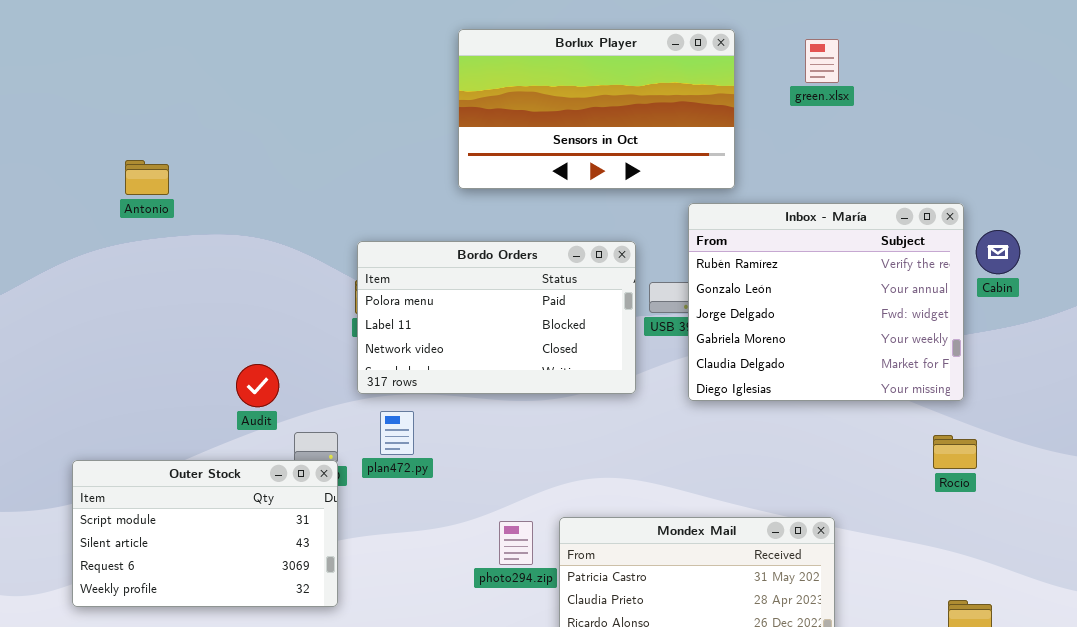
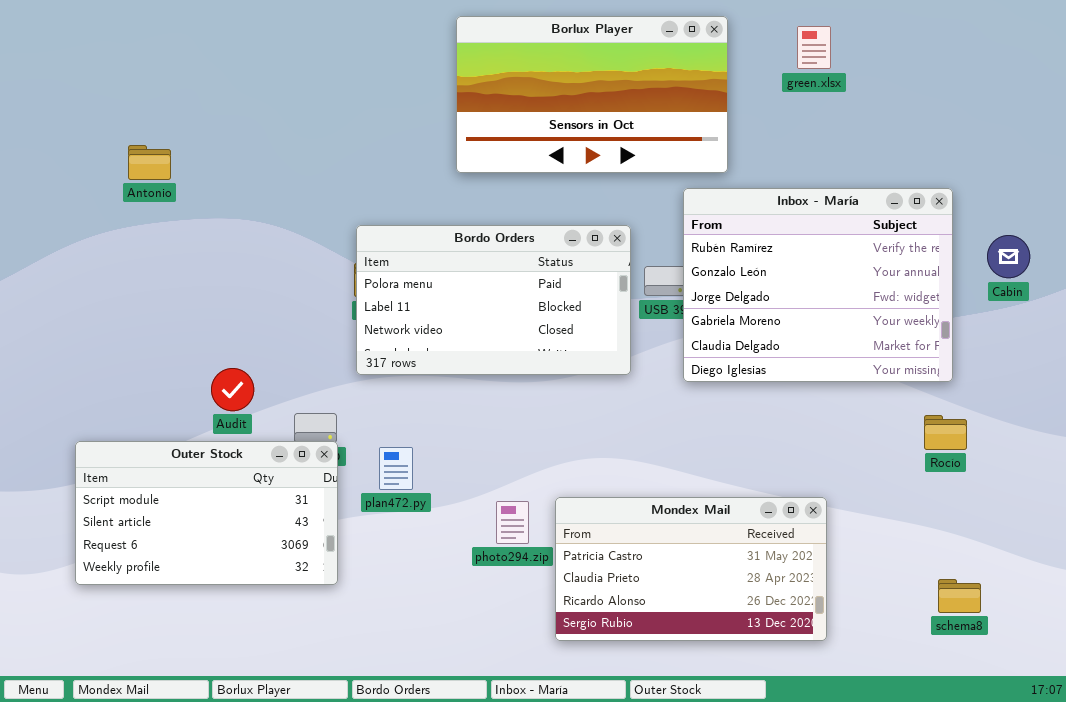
Cabin: [976,230,1020,274] -> [987,235,1030,278], moved
Audit: [236,364,279,407] -> [211,368,254,411], moved
plan472.py: [380,411,414,455] -> [379,447,413,490], moved

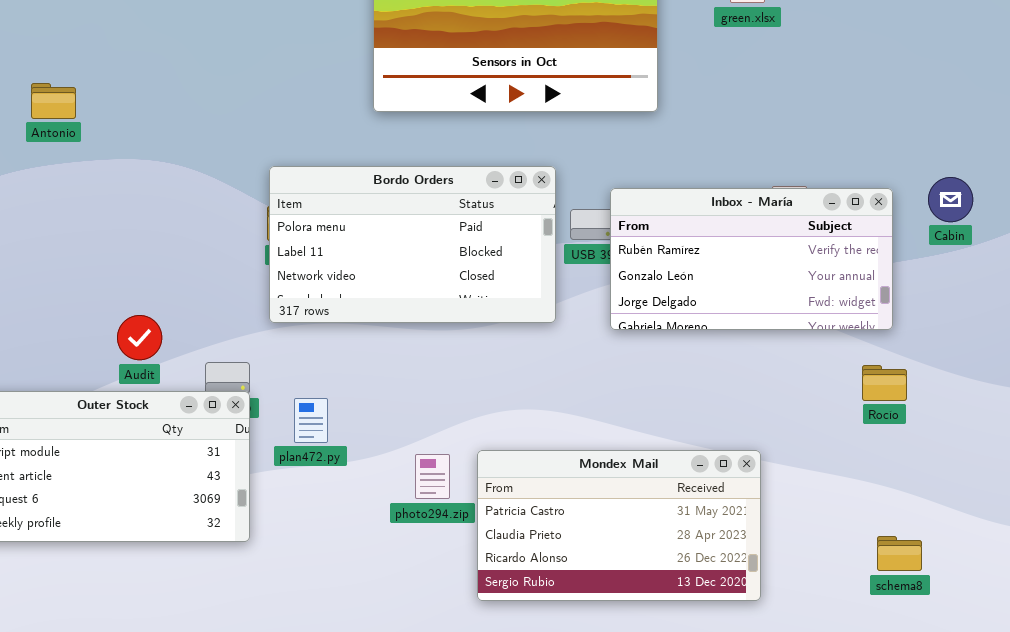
Inbox - María: [683,188,953,382] -> [610,188,893,330], resized

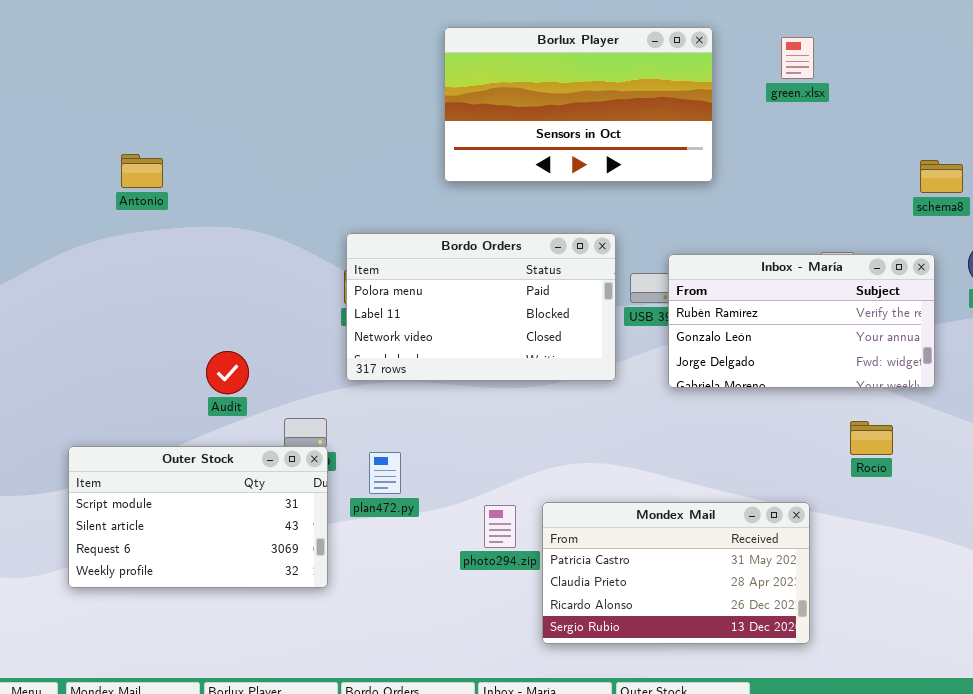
Audit: [117,315,162,360] -> [206,351,249,394], moved
Rocío: [862,365,907,401] -> [850,421,893,455], moved
schema8: [877,536,922,571] -> [920,160,963,193], moved

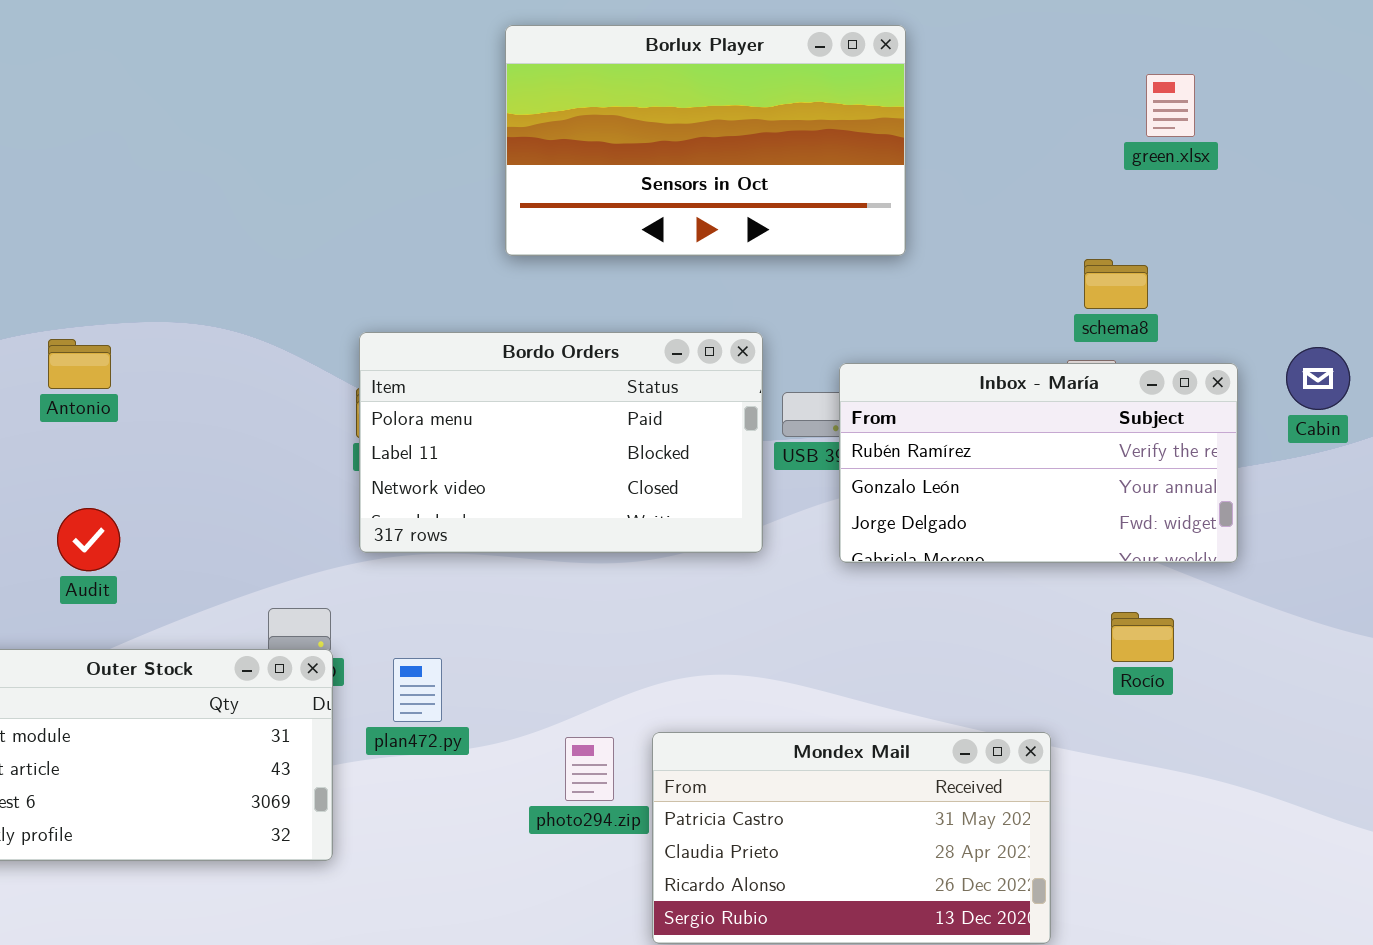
green.xlsx: [781,37,814,79] -> [1146,74,1195,137], moved
Antonio: [121,154,163,188] -> [48,339,111,389], moved
schema8: [920,160,963,193] -> [1084,259,1148,309], moved
Audit: [206,351,249,394] -> [57,508,120,571], moved

